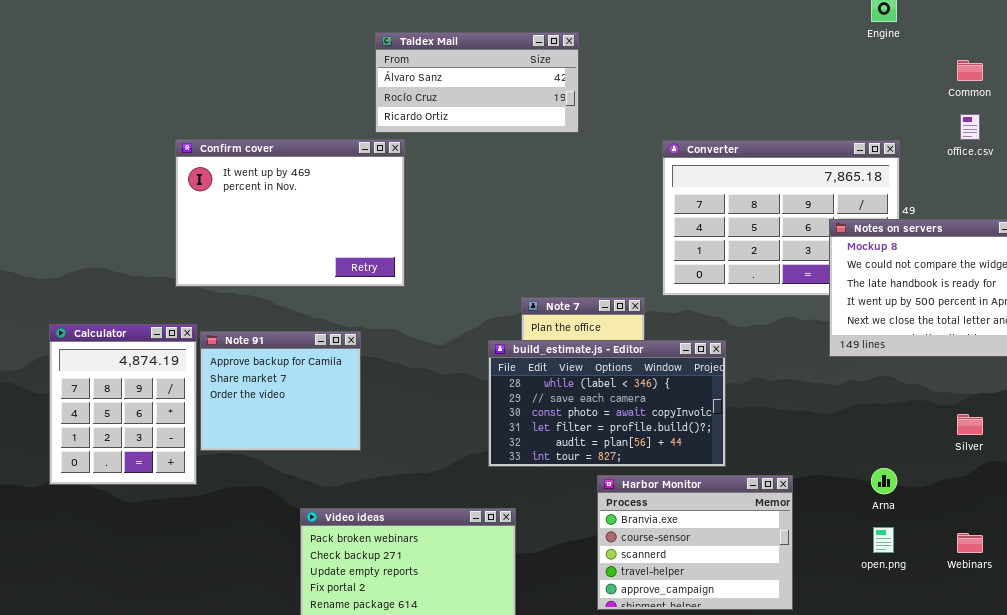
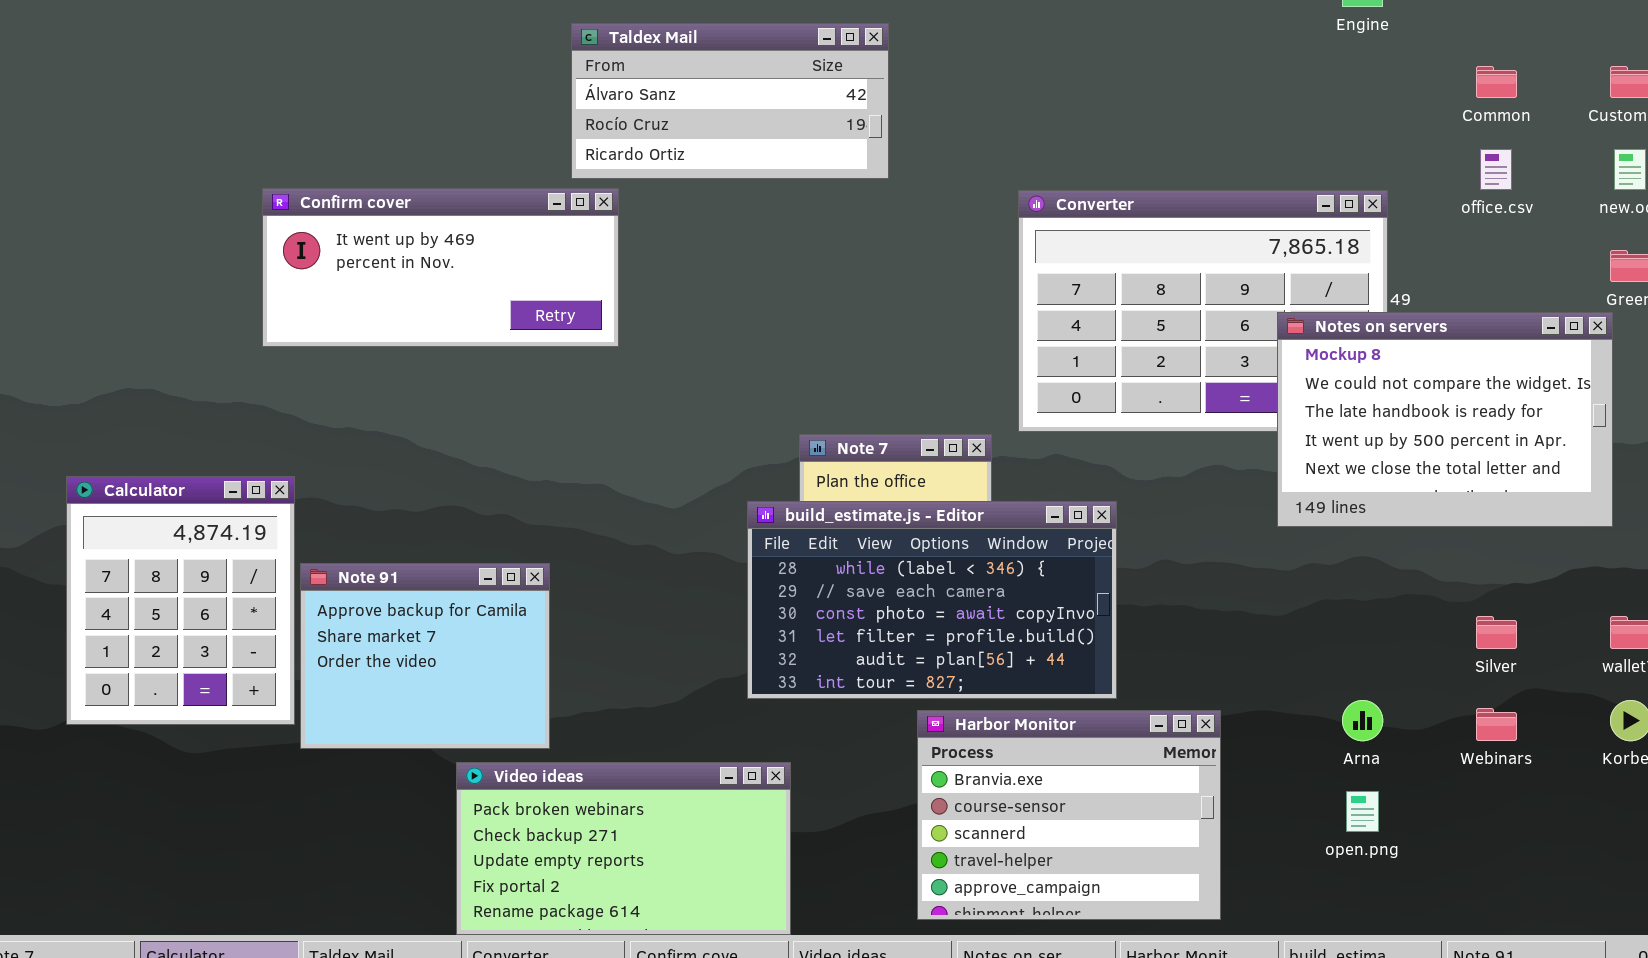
Confirm cover: [175,139,405,287] -> [262,188,619,347], resized
Note 91: [200,331,361,451] -> [300,563,550,749], moved
Webinars: [957,533,983,553] -> [1476,708,1517,741], moved

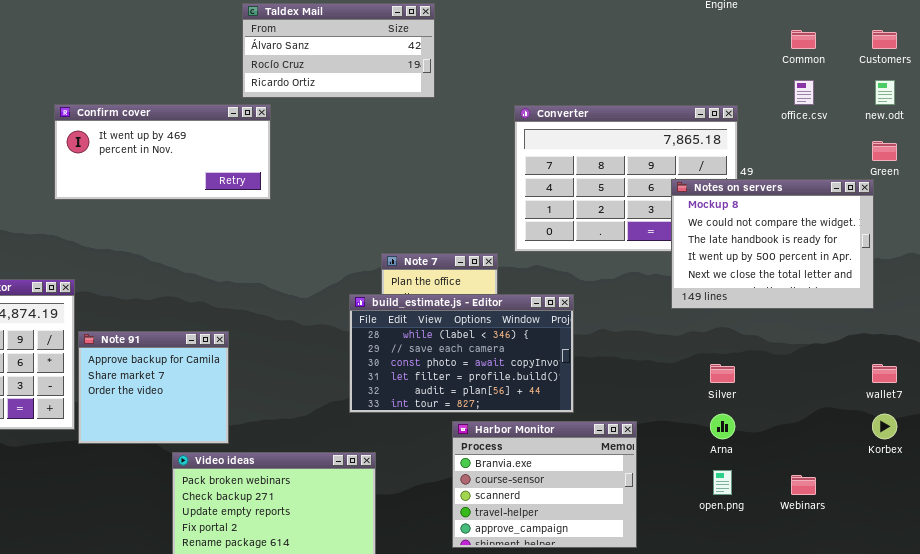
Silver: [1476,616,1517,649] -> [710,364,735,383], moved
Webinars: [1476,708,1517,741] -> [791,475,816,495], moved

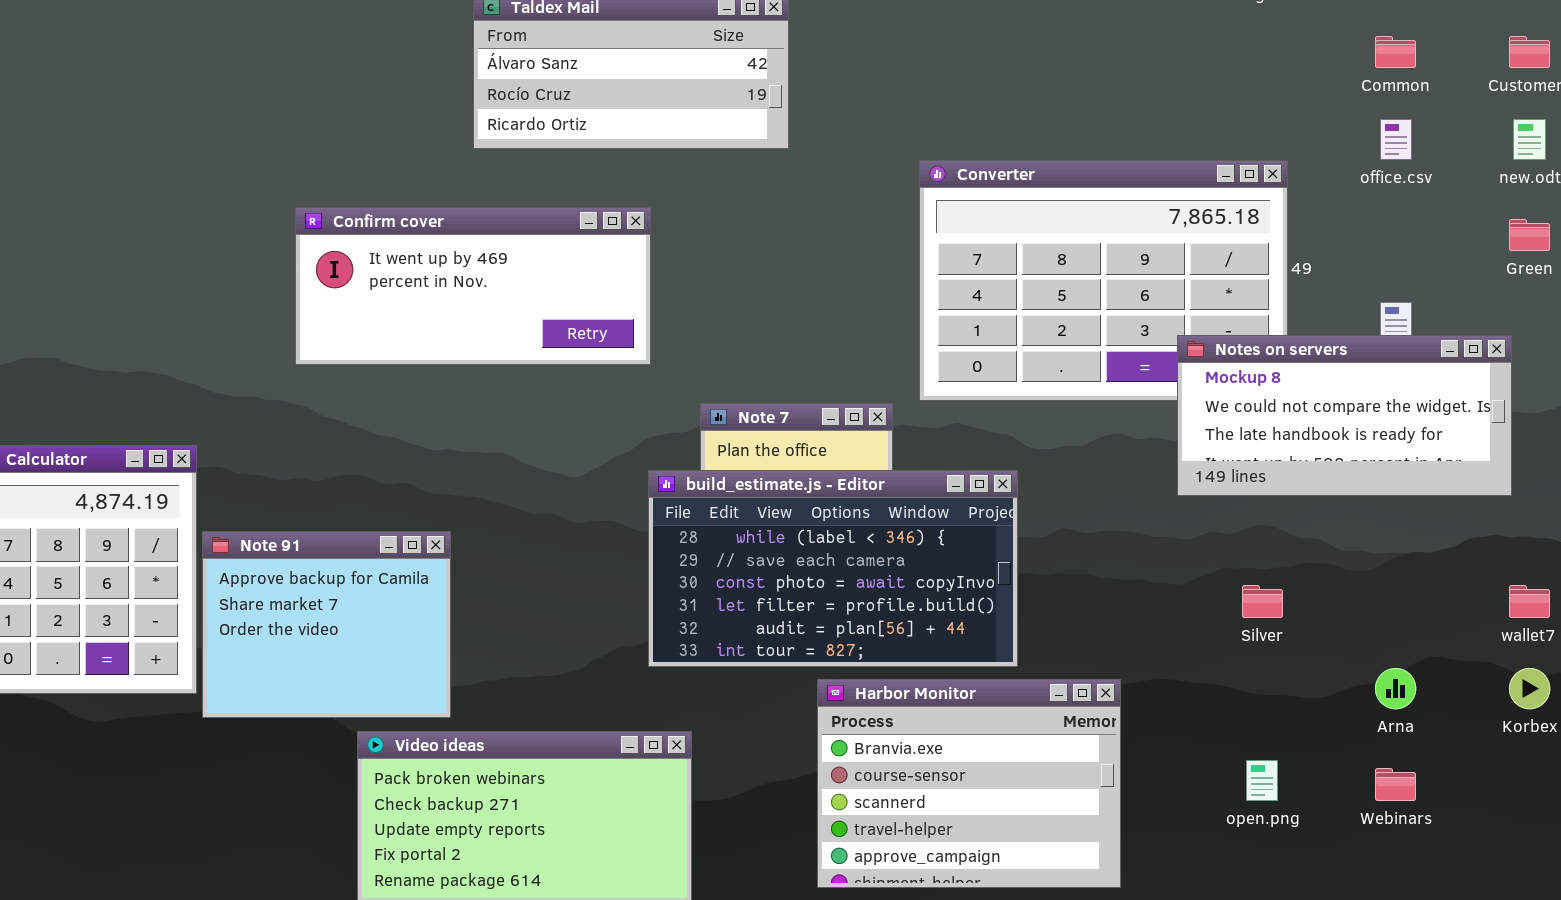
Confirm cover: [54,104,271,200] -> [295,207,651,365], moved
Notes on servers: [671,179,874,309] -> [1177,335,1512,496], resized
Arna: [710,414,735,439] -> [1375,668,1416,709], moved

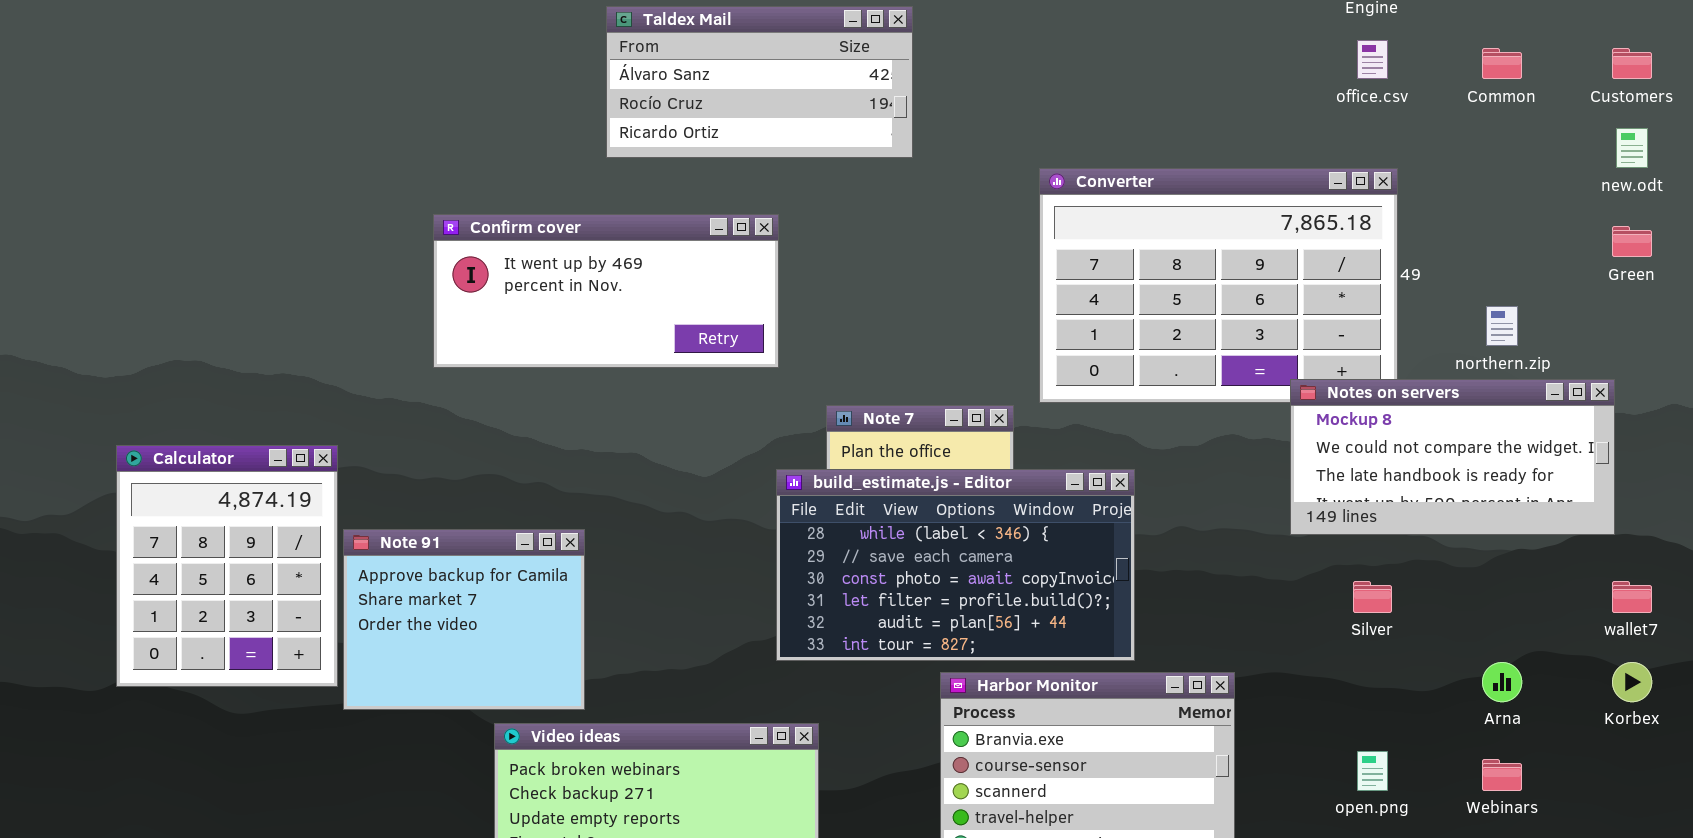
office.csv: [1380,119,1412,160] -> [1357,40,1388,79], moved
Notes on servers: [1177,335,1512,496] -> [1290,379,1615,535], moved

